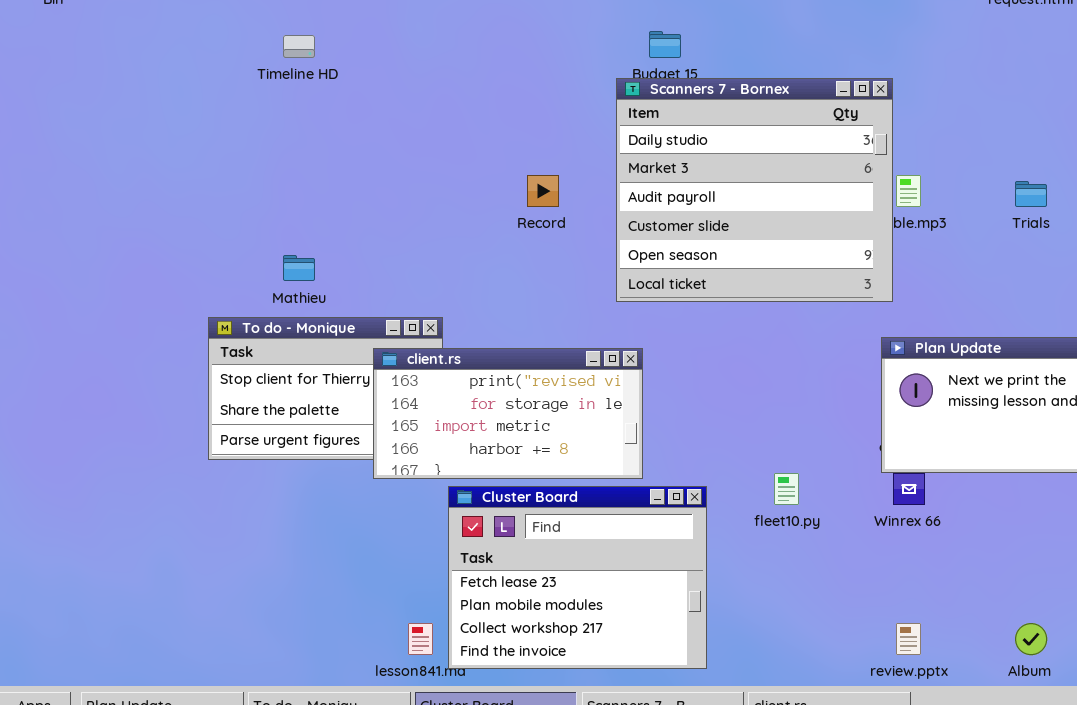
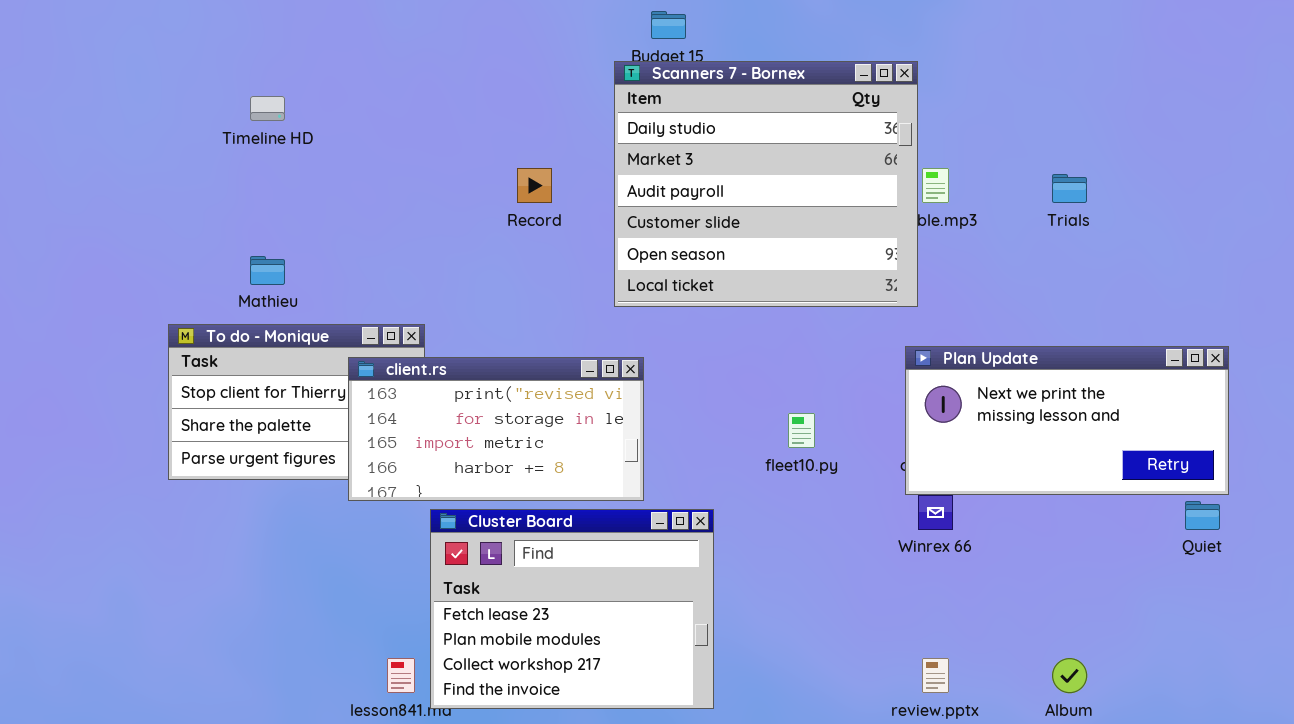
Timeline HD: [283,35,315,58] -> [250,96,285,121], moved
fleet10.py: [774,473,799,505] -> [788,413,815,448], moved

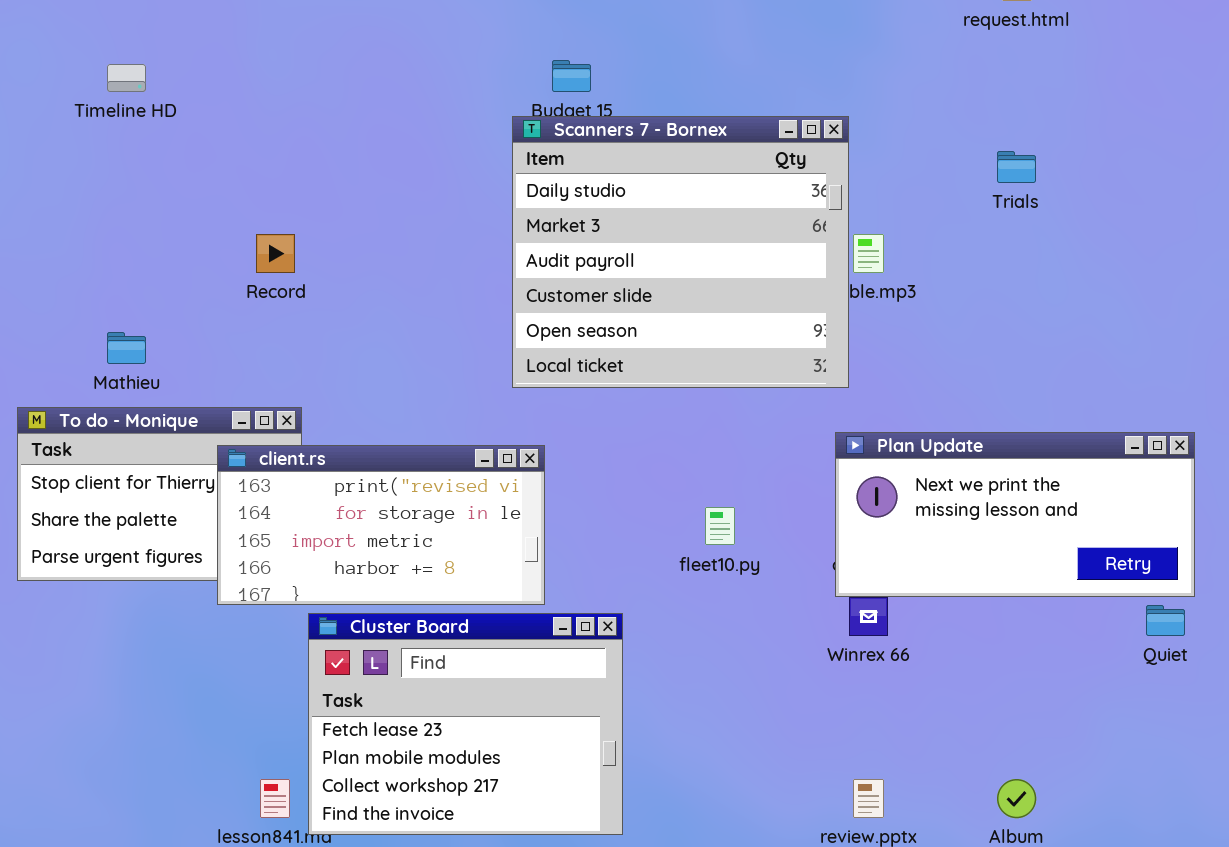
Timeline HD: [250,96,285,121] -> [107,64,146,92], moved
Record: [517,168,552,203] -> [256,234,295,273], moved
Trials: [1052,174,1087,203] -> [997,151,1036,183], moved

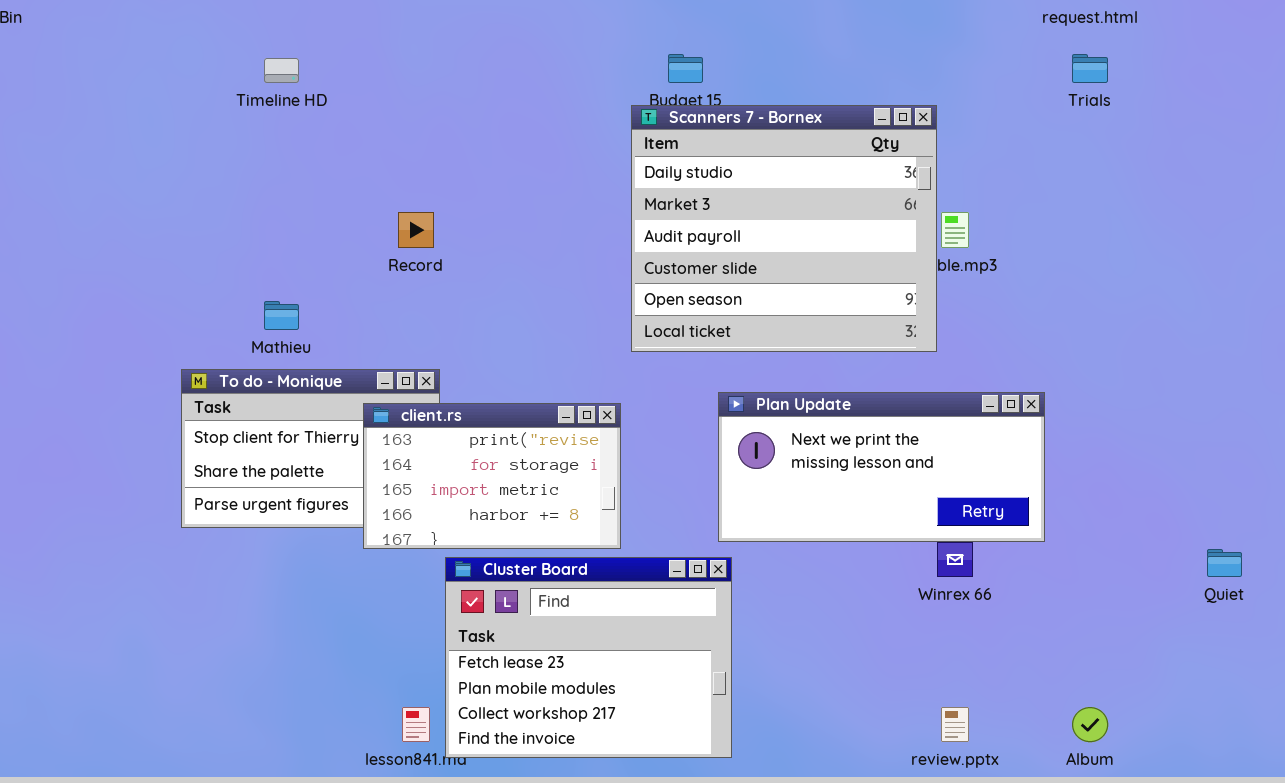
Trials: [997,151,1036,183] -> [1072,54,1108,83], moved
Plan Update: [835,432,1195,597] -> [718,392,1045,542], moved
client.rs: [217,445,545,605] -> [363,403,621,549], resized

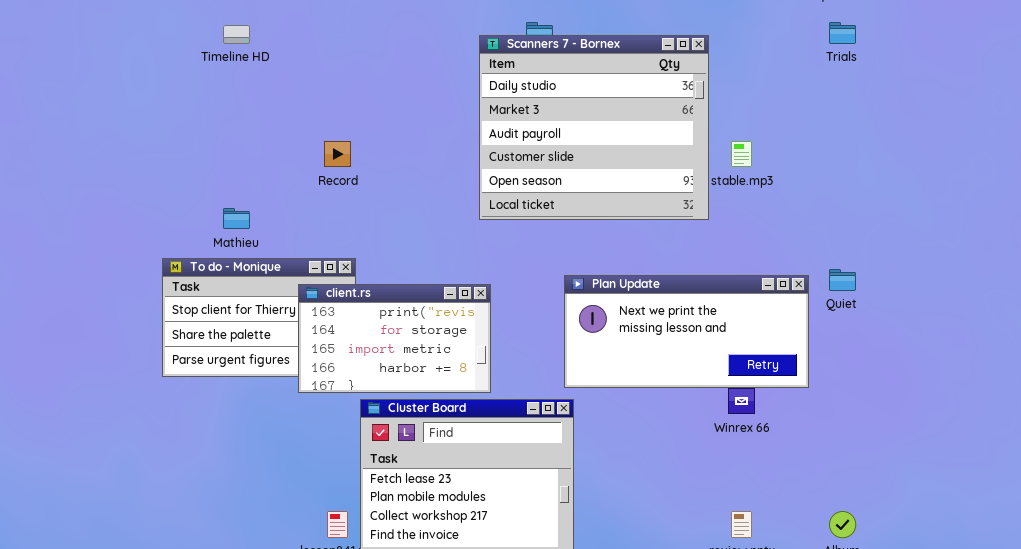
Scanners 7 - Bornex: [631,105,937,352] -> [479,35,709,220], moved
Quiet: [1207,549,1242,577] -> [829,269,856,291], moved

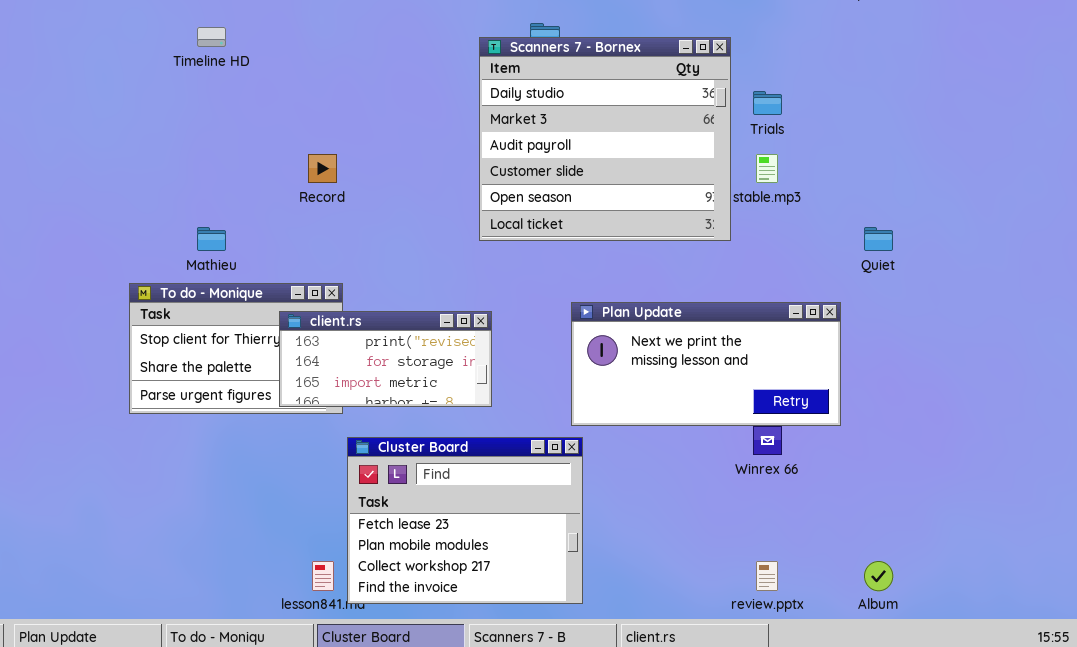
Trials: [829,22,856,44] -> [753,91,782,115], moved
Quiet: [829,269,856,291] -> [864,227,893,251], moved
client.rs: [298,284,491,393] -> [279,311,492,407], resized

